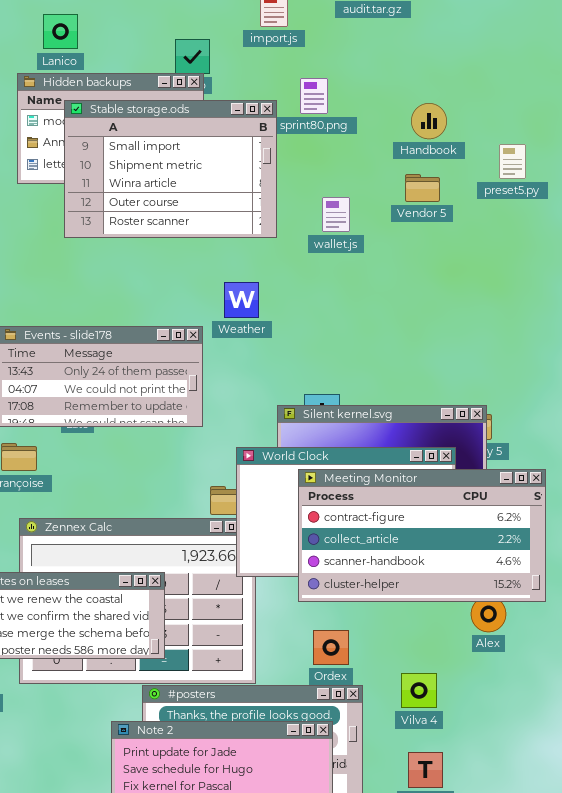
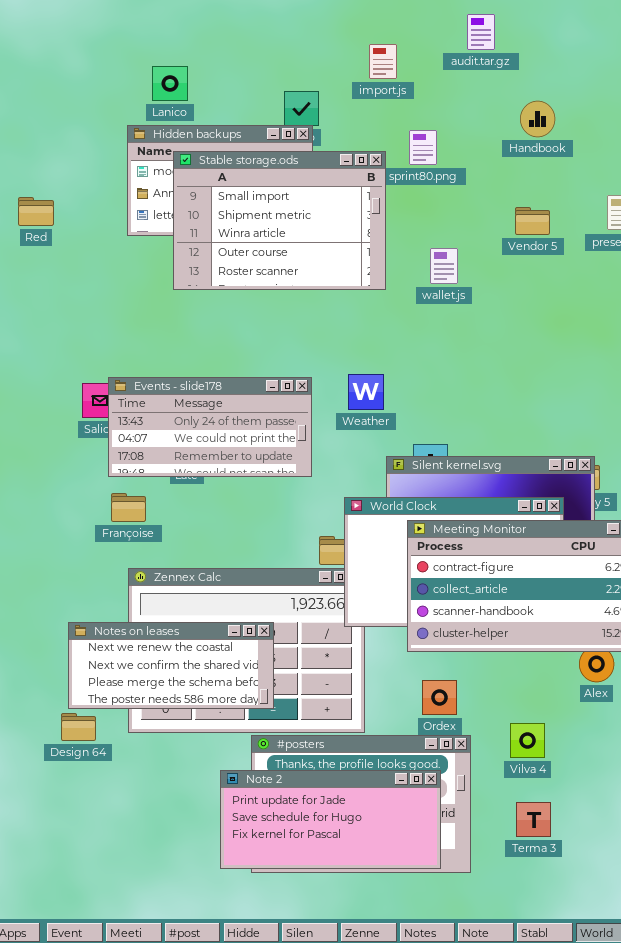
Handbook: [411,103,447,139] -> [520,101,555,137], moved
Vendor 5: [405,174,440,202] -> [515,207,550,235], moved
Weather: [224,282,259,318] -> [348,374,384,410], moved

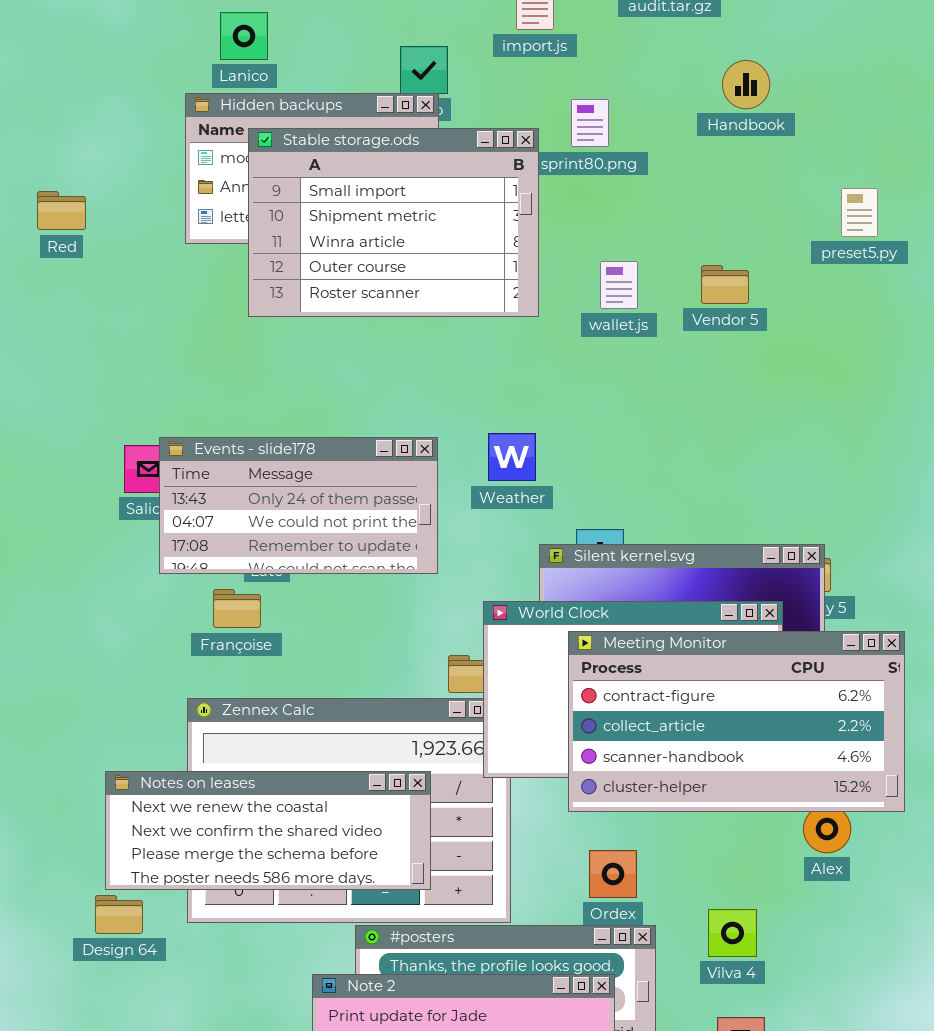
Vendor 5: [515,207,550,235] -> [701,265,749,304], moved
Françoise: [111,493,146,522] -> [213,589,261,628], moved
Notes on leases: [68,622,274,709] -> [105,771,431,890], resized

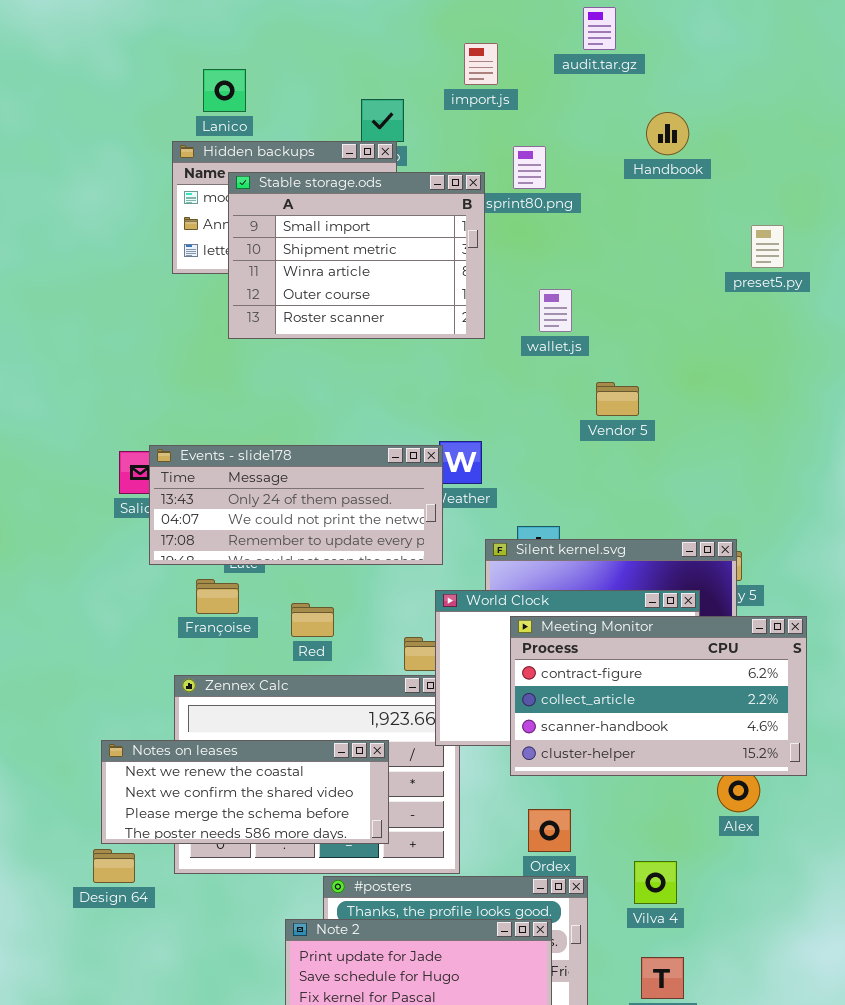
Red: [37,191,86,230] -> [291,603,334,637], moved
Vendor 5: [701,265,749,304] -> [596,382,639,416], moved
Events - slide178: [159,437,438,574] -> [149,445,443,565], resized

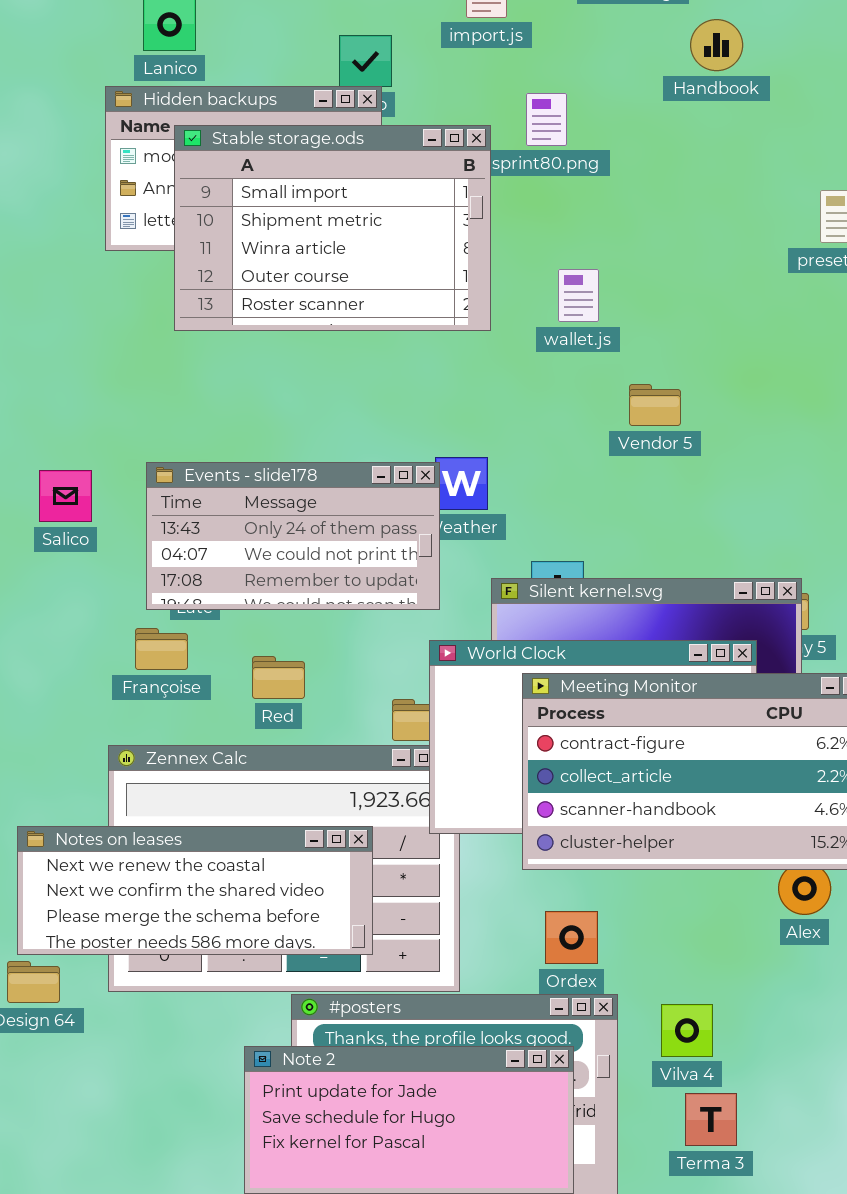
Handbook: [646,112,689,155] -> [690,19,743,71], moved
Events - slide178: [149,445,443,565] -> [146,462,440,610], resized
Vilva 4: [634,861,677,904] -> [661,1004,713,1057], moved

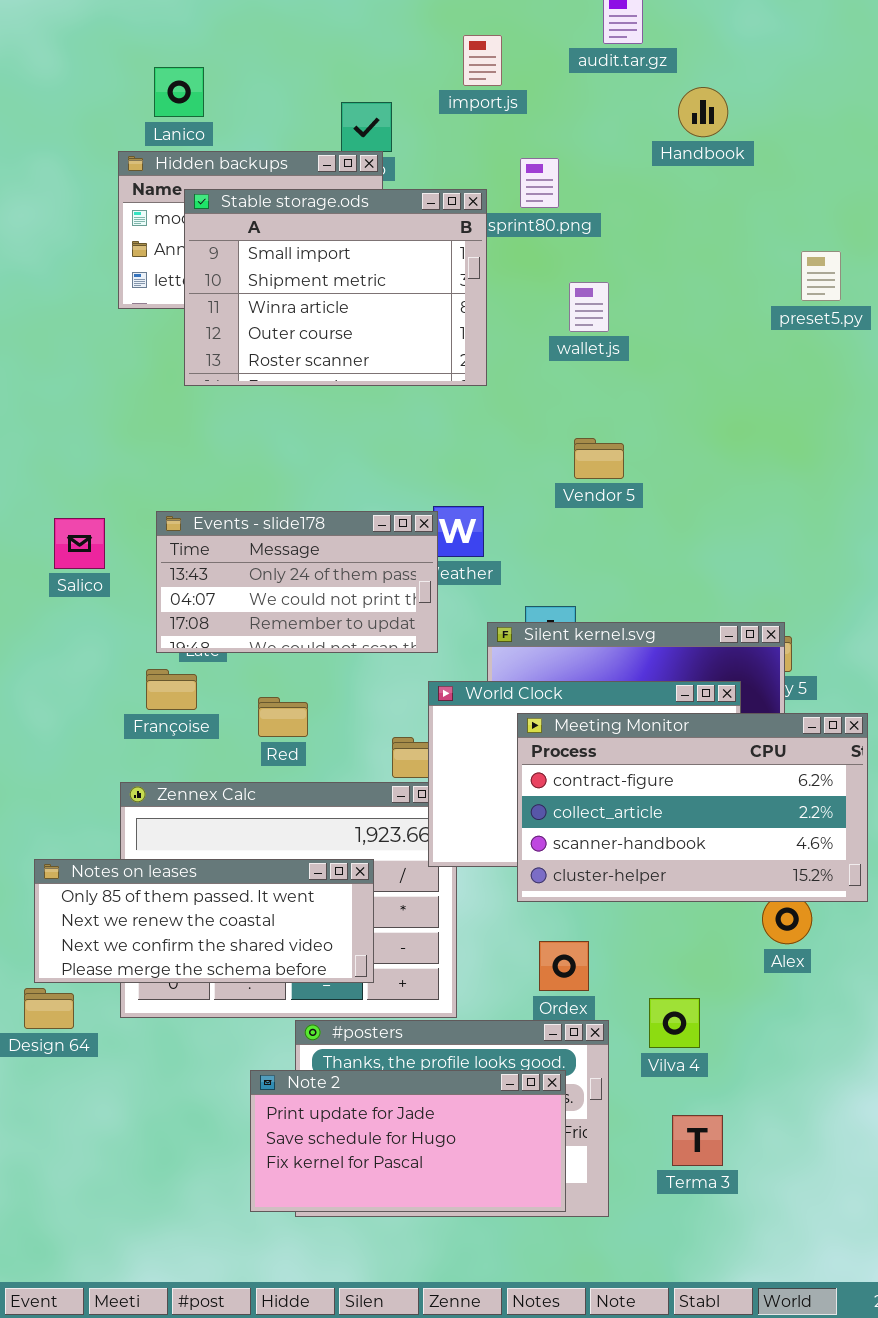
wallet.js: [558,269,599,322] -> [569,282,609,332], moved
Vendor 5: [629,384,681,426] -> [574,438,624,479], moved
Notes on leases: [17,826,373,955] -> [34,859,374,983], scrolled up 1 row
Vilva 4: [661,1004,713,1057] -> [649,998,700,1048], moved

